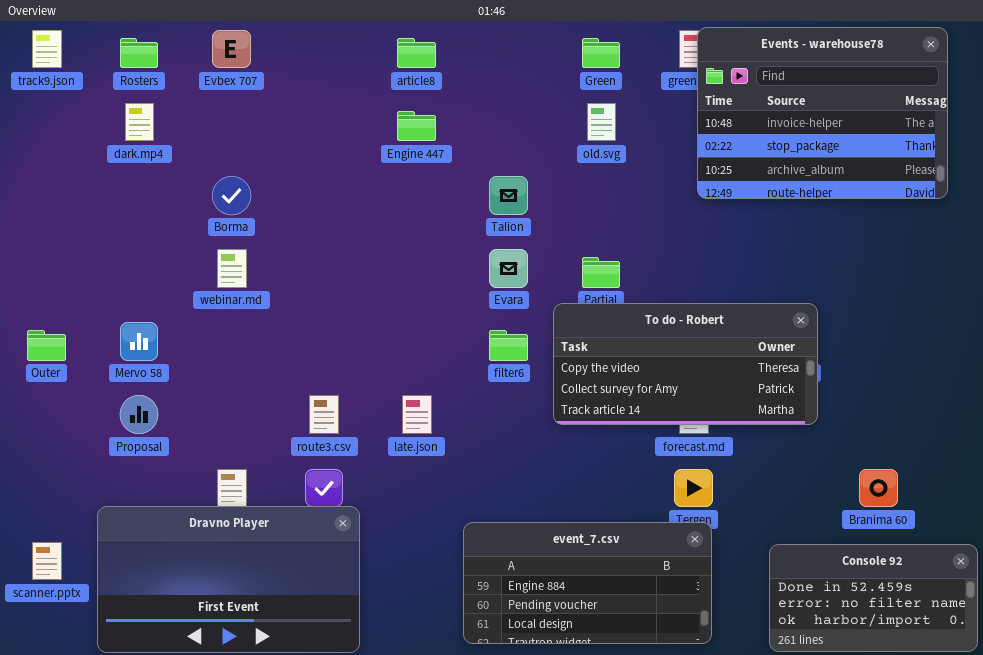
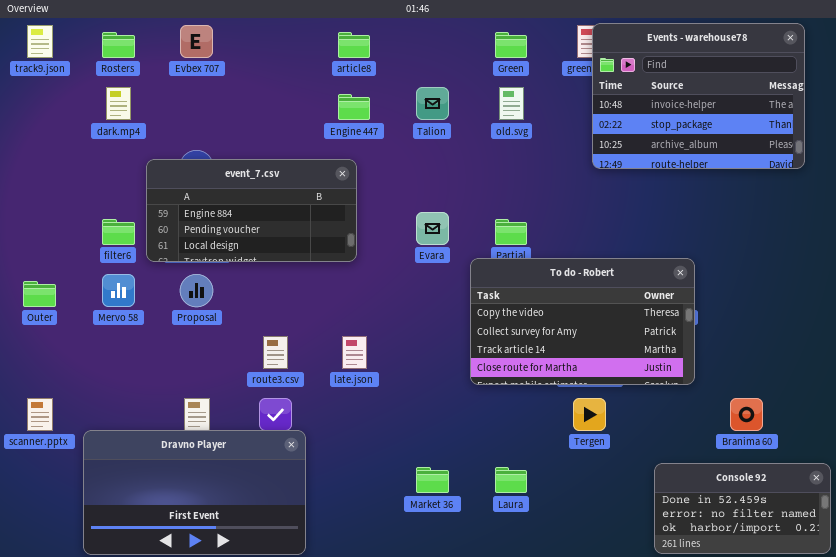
Talion: [489,176,528,215] -> [416,87,449,120], moved
To do - Robert: [553,303,818,425] -> [470,258,695,385], resized
filter6: [489,330,528,361] -> [102,219,135,245], moved
Proposal: [120,395,158,434] -> [180,274,213,307], moved
event_7.csv: [463,522,712,644] -> [146,159,357,262], moved
scanner.pptx: [32,542,62,580] -> [27,398,53,431], moved

